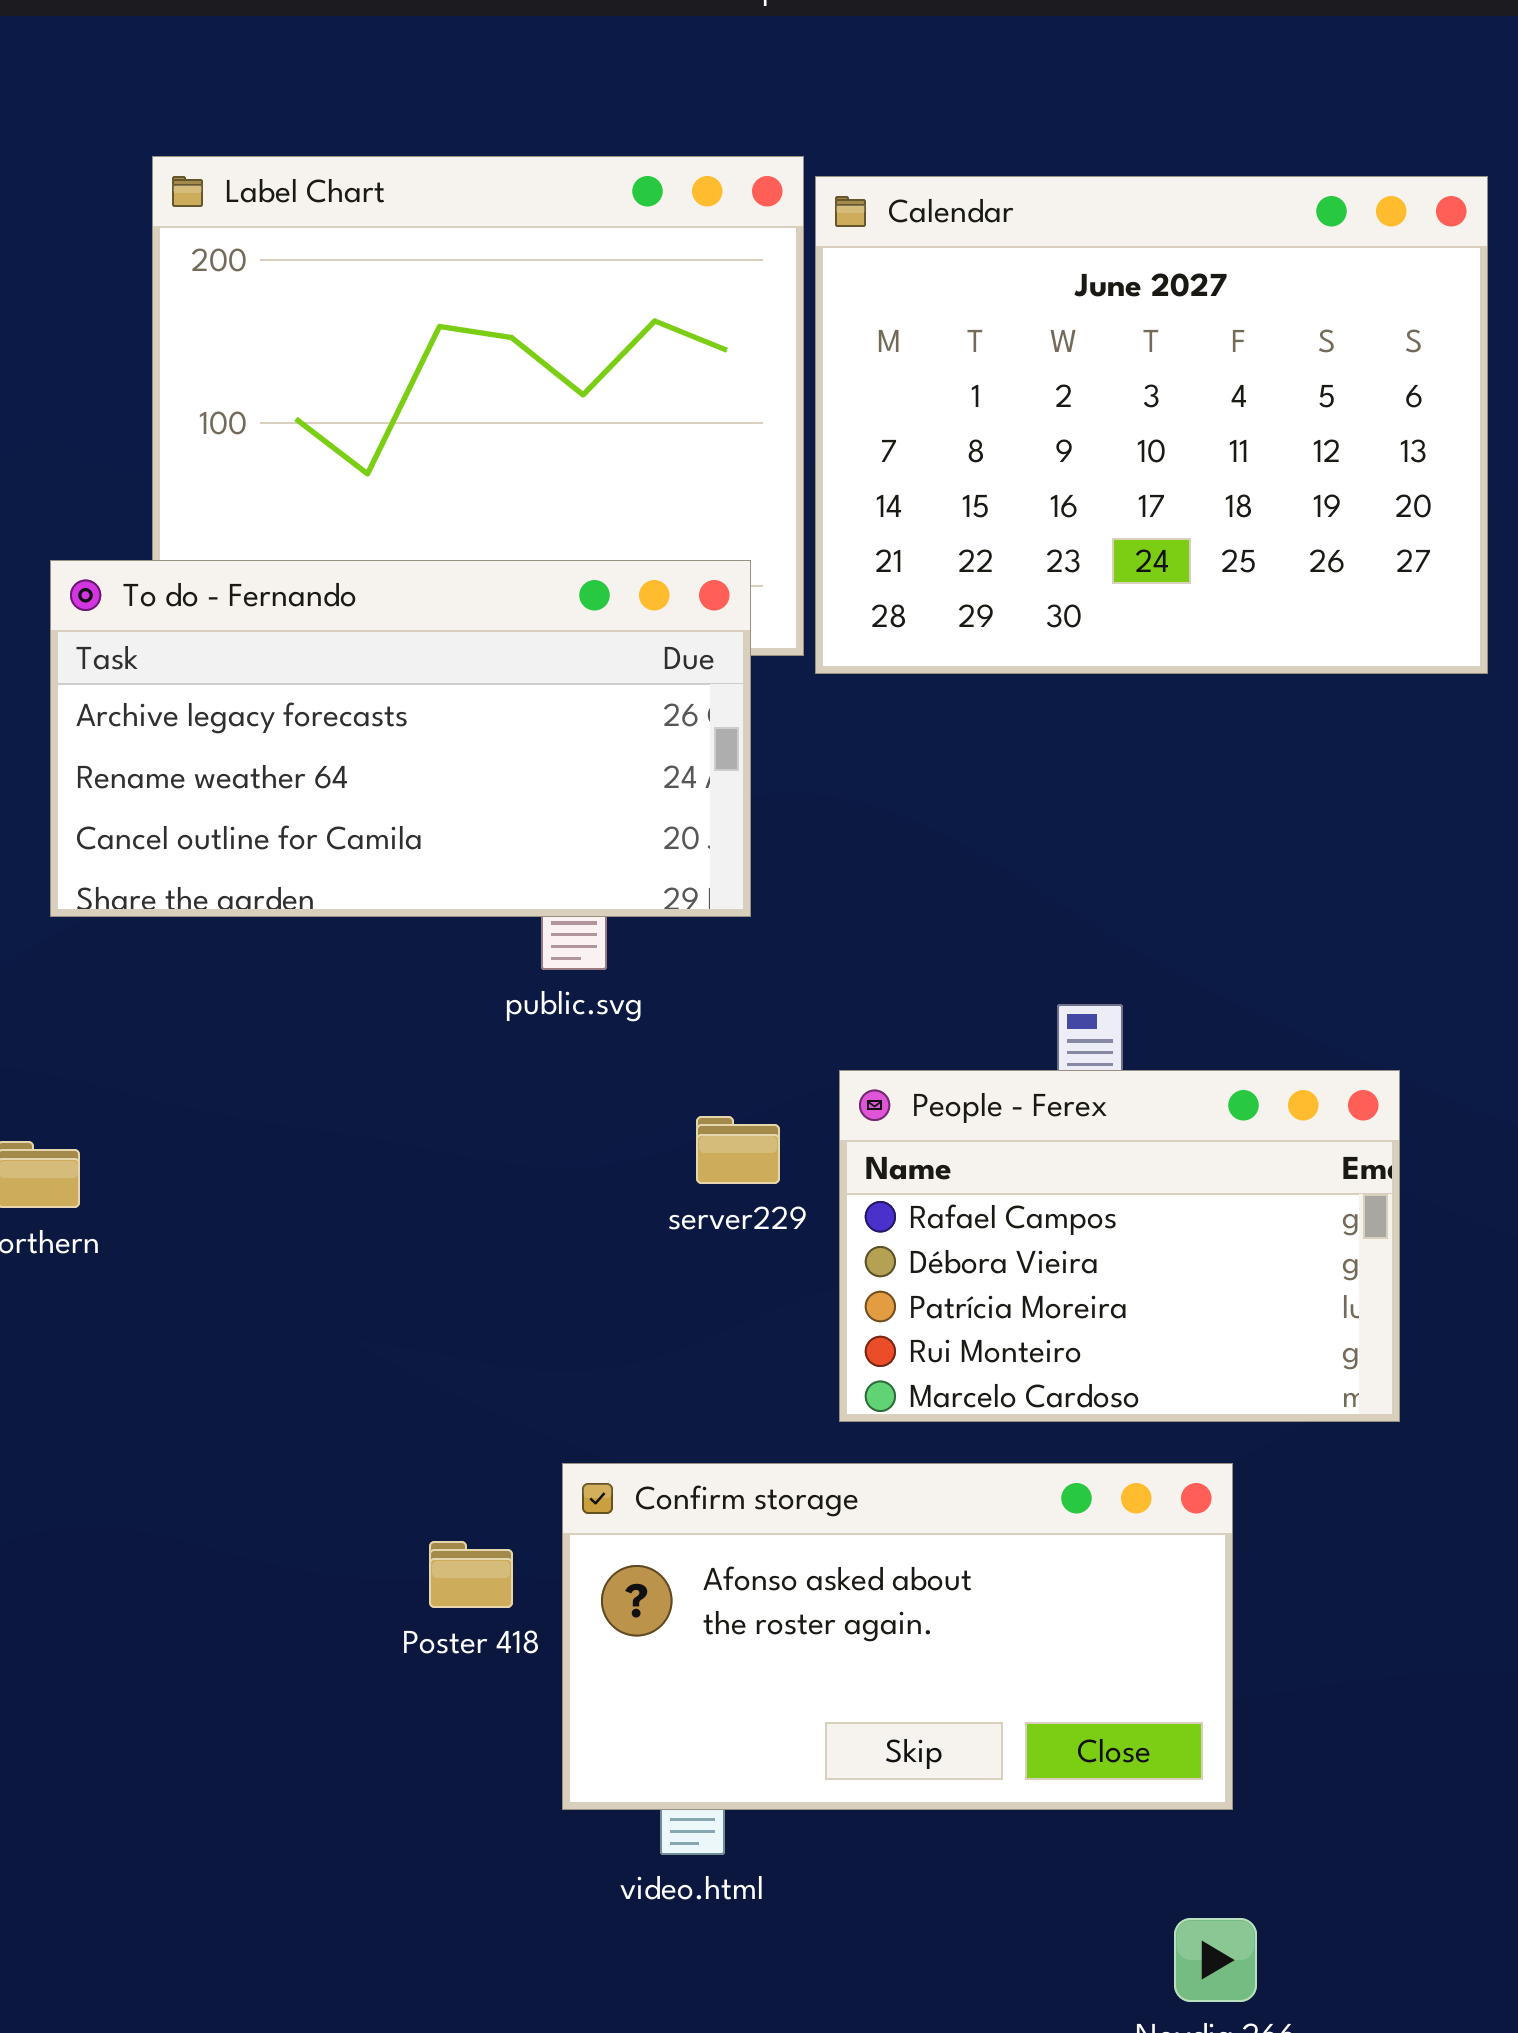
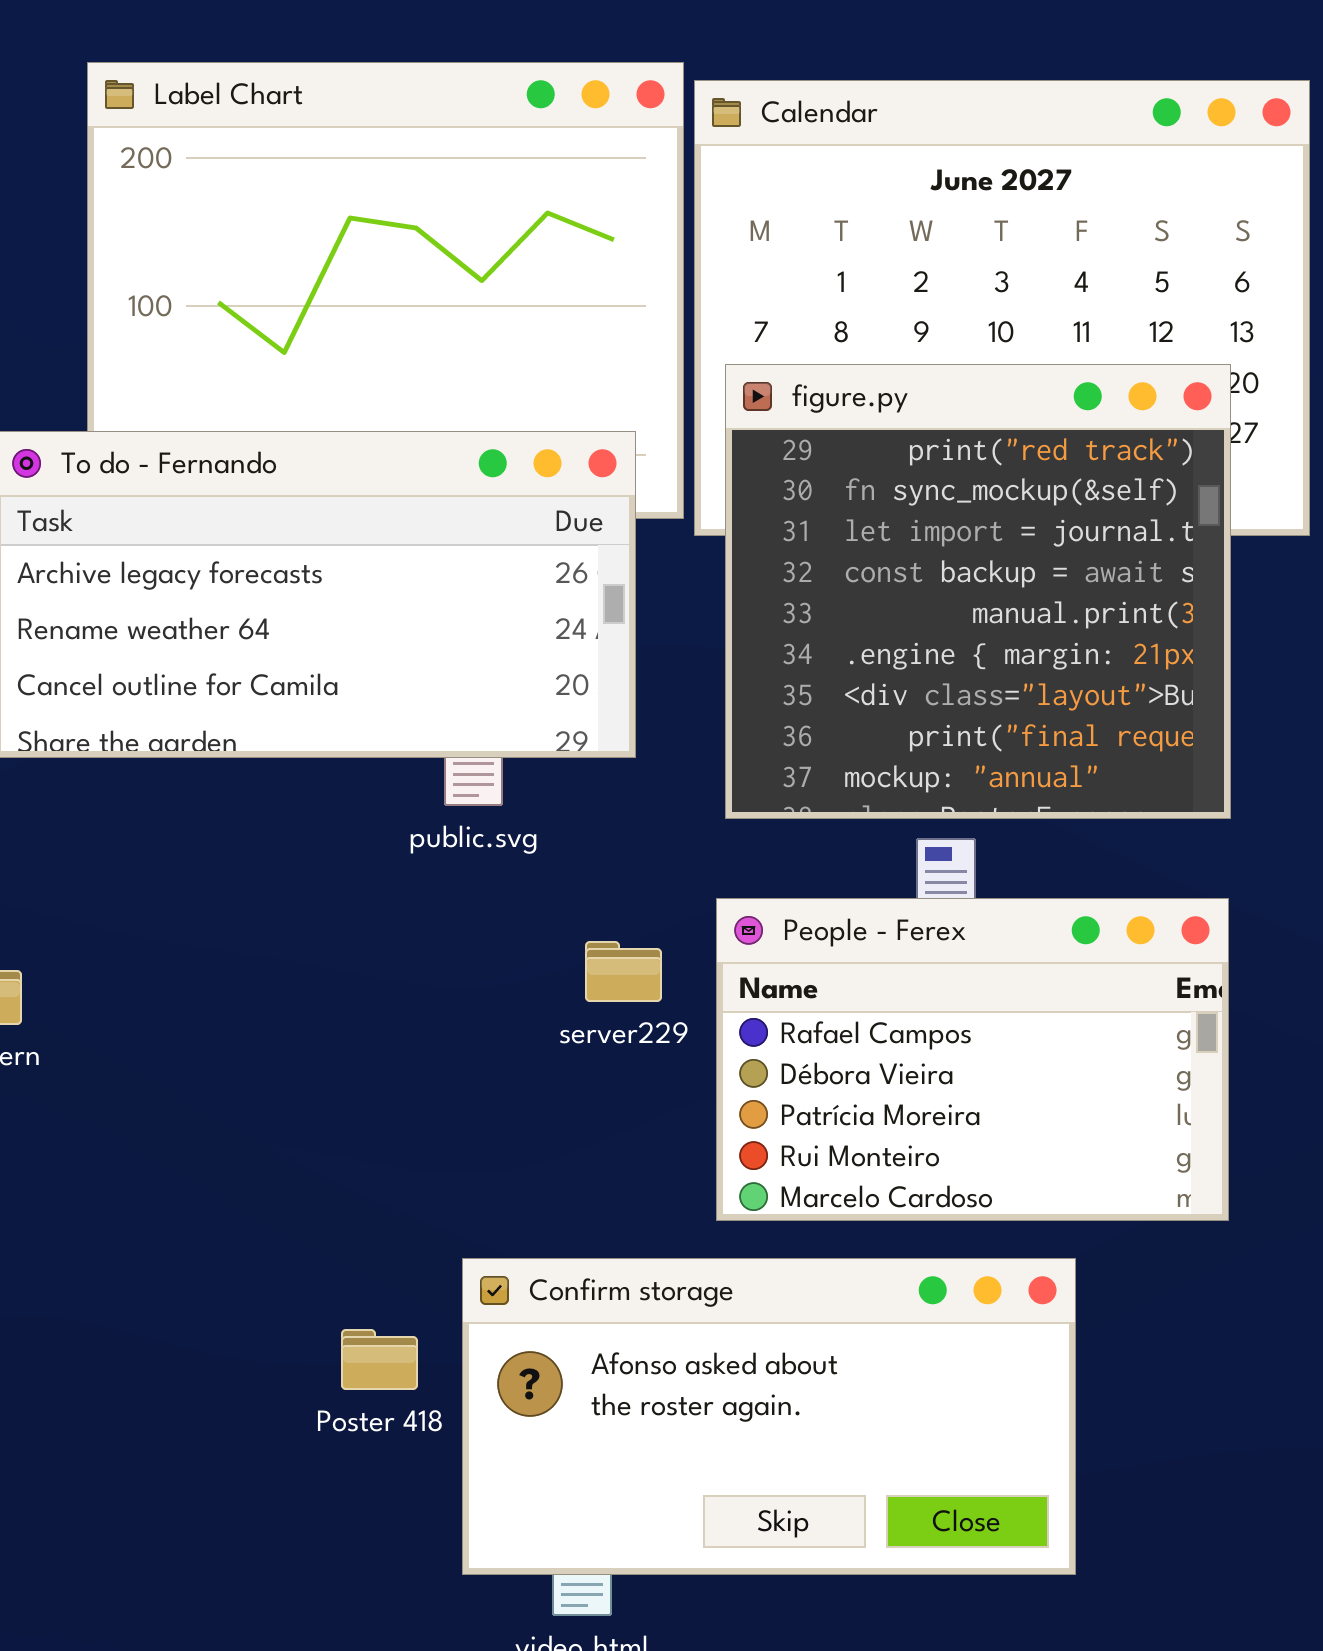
figure.py: none -> [725,364,1231,819], opened

